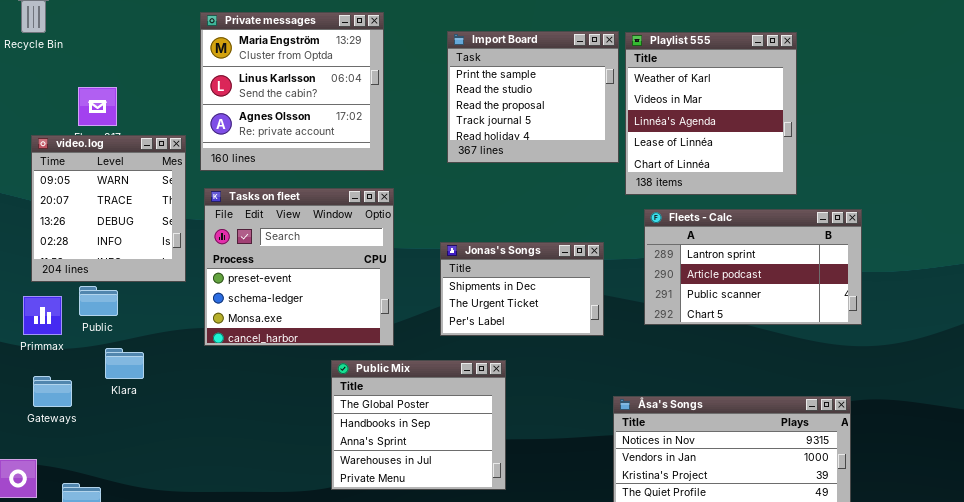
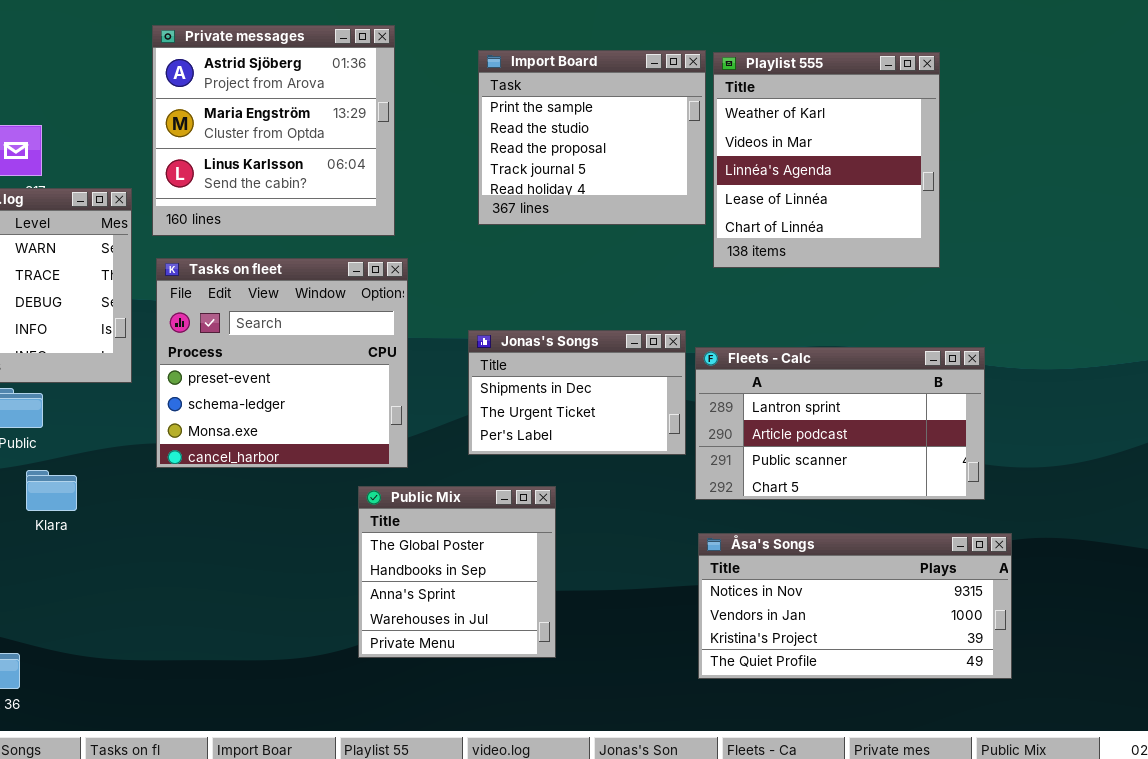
Private messages: [200,12,384,171] -> [152,25,395,236], scrolled up 1 row
Fleets - Calc: [644,209,862,325] -> [695,347,985,500], moved
Public Mix: [331,360,506,490] -> [358,486,556,658], resized

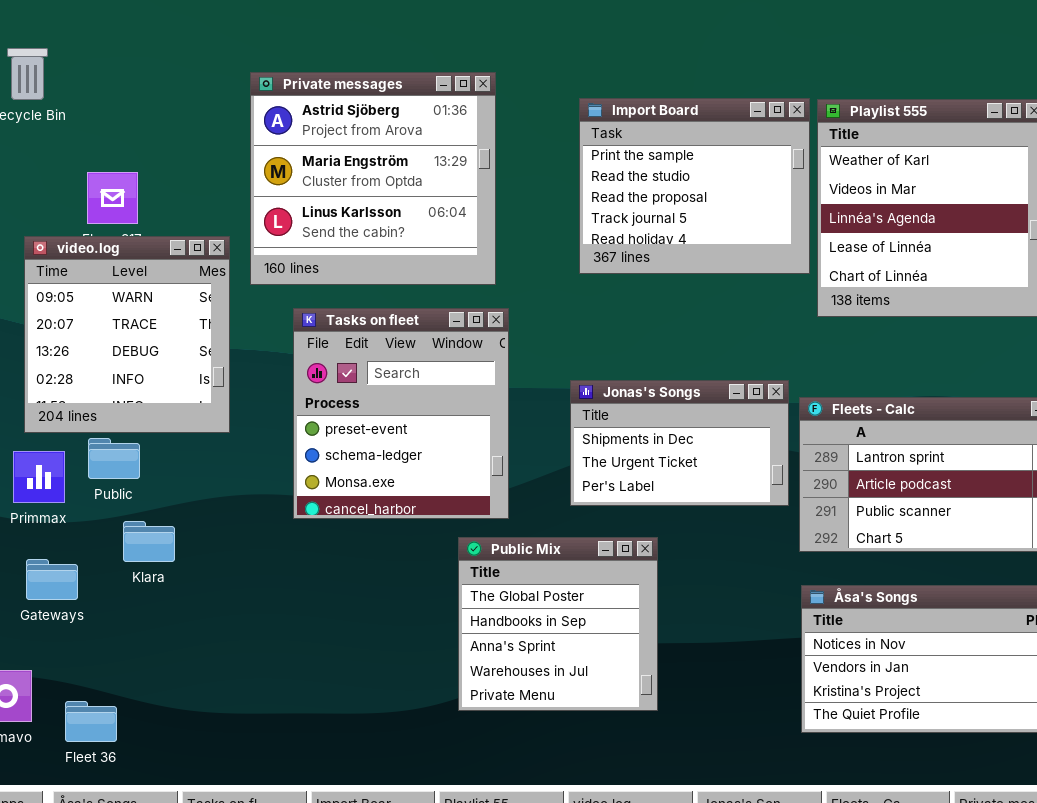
Tasks on fleet: [156,258,408,468] -> [293,308,509,519], resized

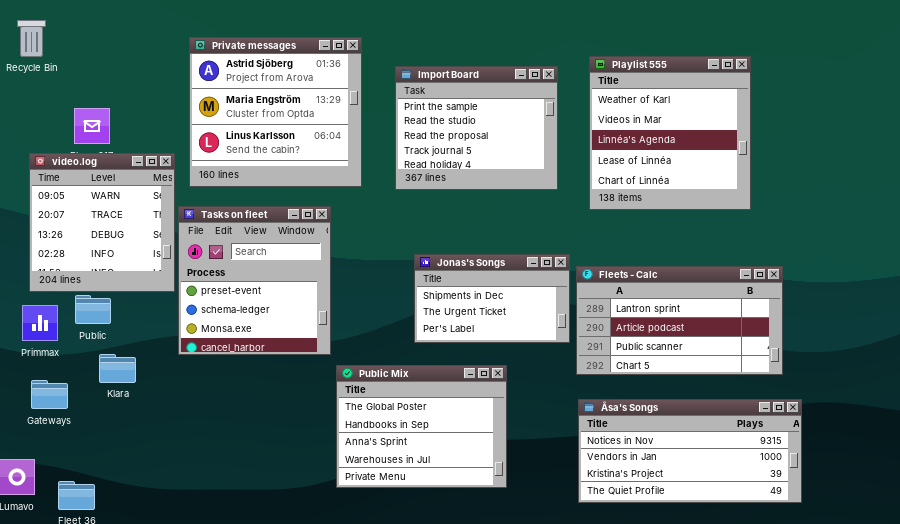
Import Board: [579,98,810,274] -> [395,66,558,190], moved
Tasks on fleet: [293,308,509,519] -> [178,206,331,355], moved
Public Mix: [458,537,658,711] -> [336,365,507,488], resized

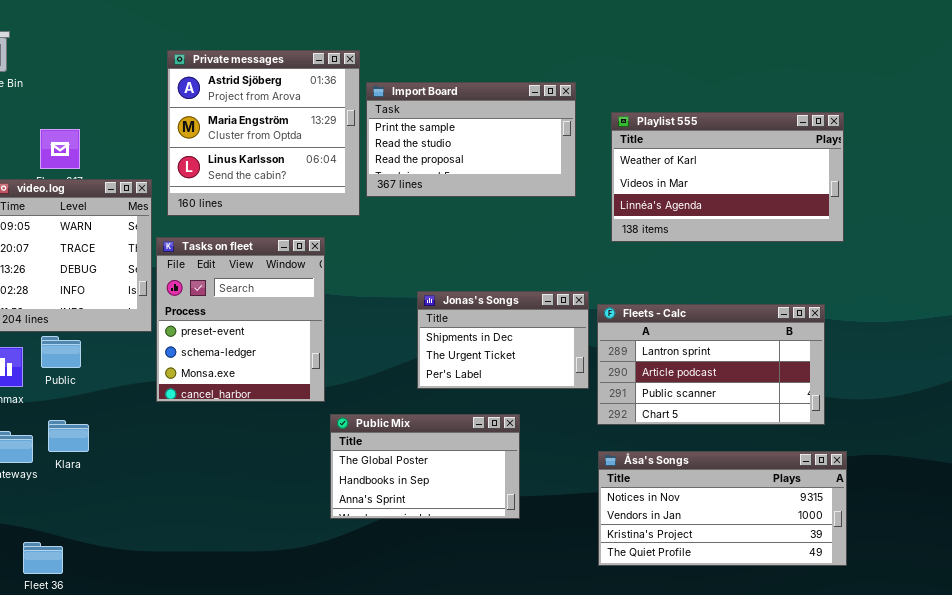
Playlist 555: [589,56,751,210] -> [611,112,844,242], resized
Import Board: [395,66,558,190] -> [366,82,576,197], resized
Klara: [99,354,136,383] -> [48,420,89,452], moved
Public Mix: [336,365,507,488] -> [330,414,520,519], resized

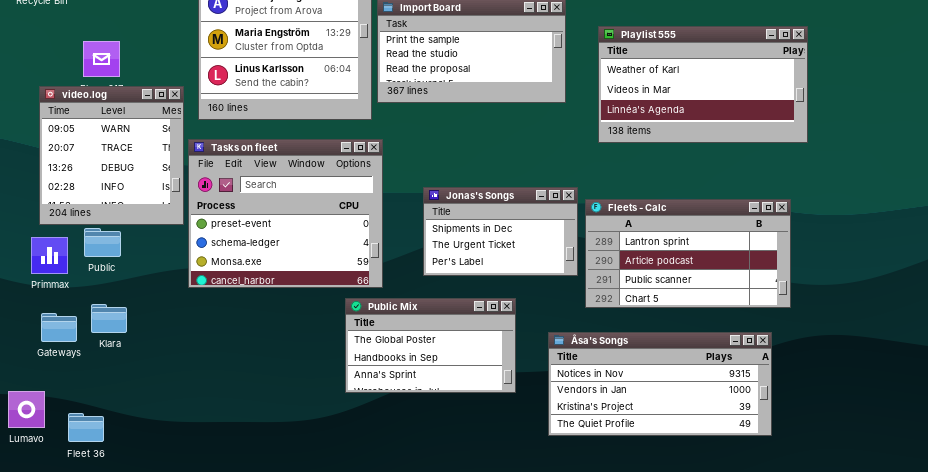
Tasks on fleet: [156,237,325,402] -> [188,139,383,288], resized
Åsa's Songs: [598,451,847,566] -> [548,332,772,436], moved

